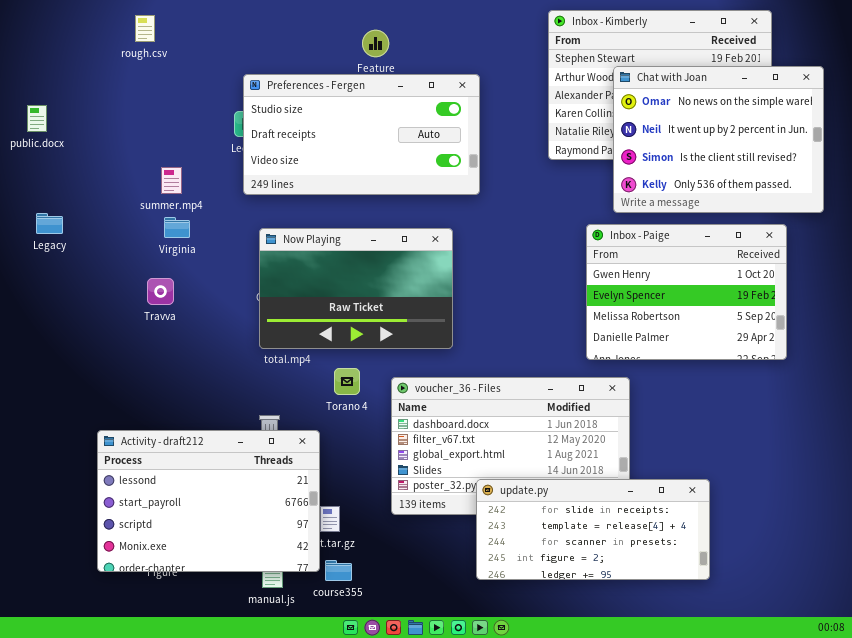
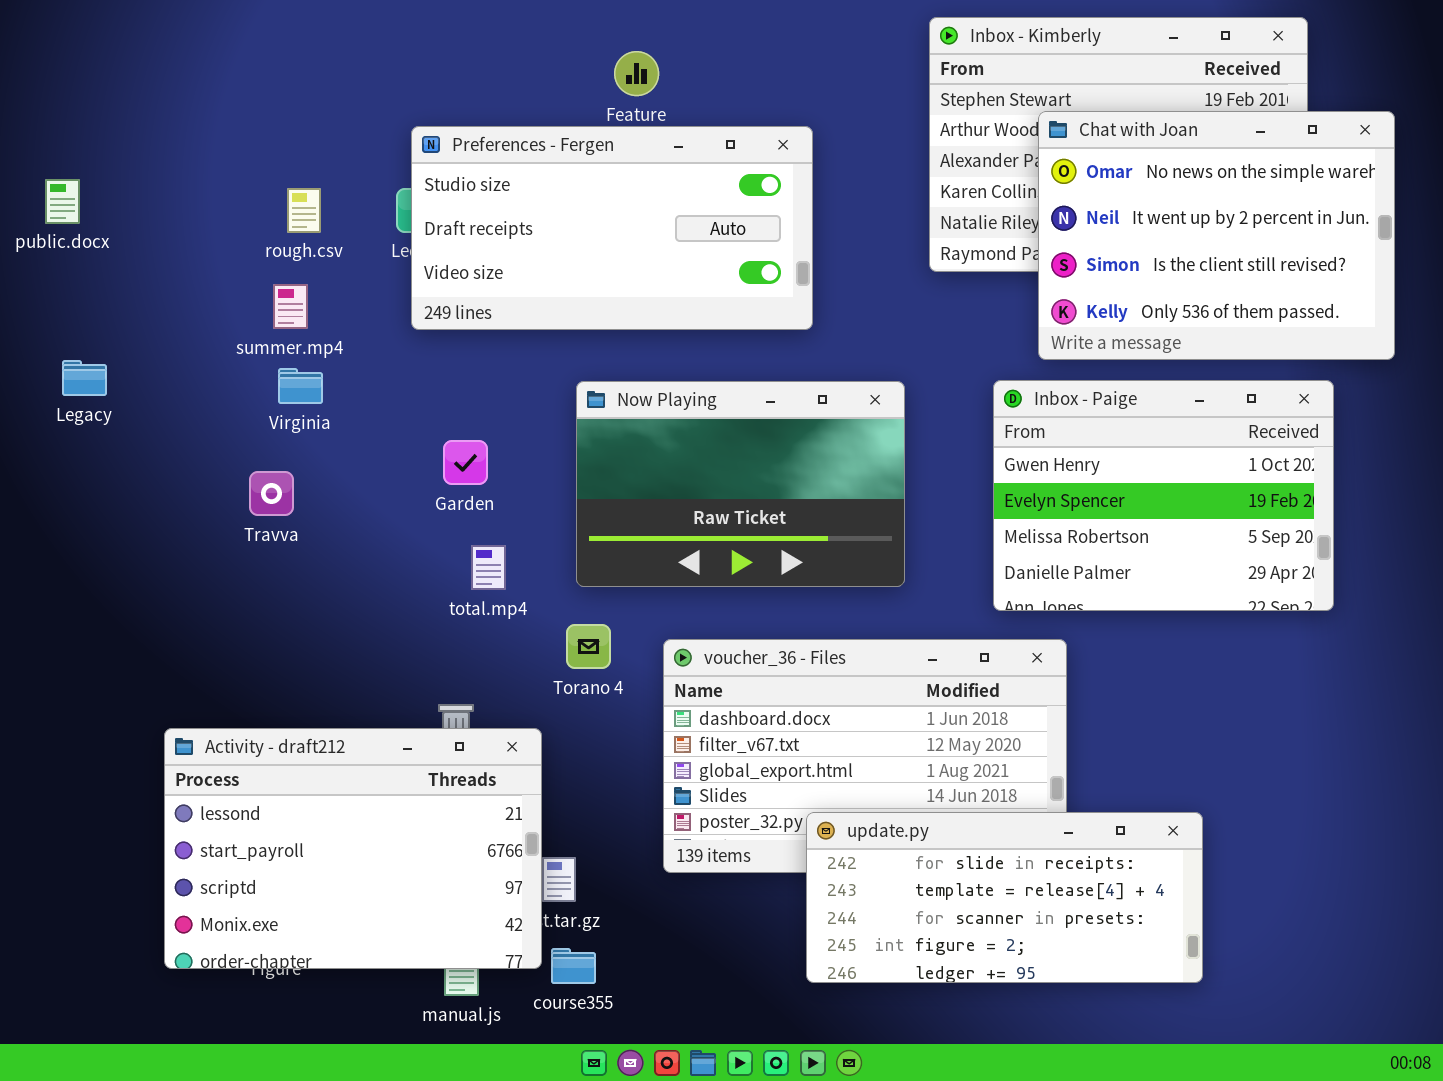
rough.csv: [135,15,155,42] -> [287,188,321,233], moved
Now Playing: [259,228,453,349] -> [576,381,905,587], moved

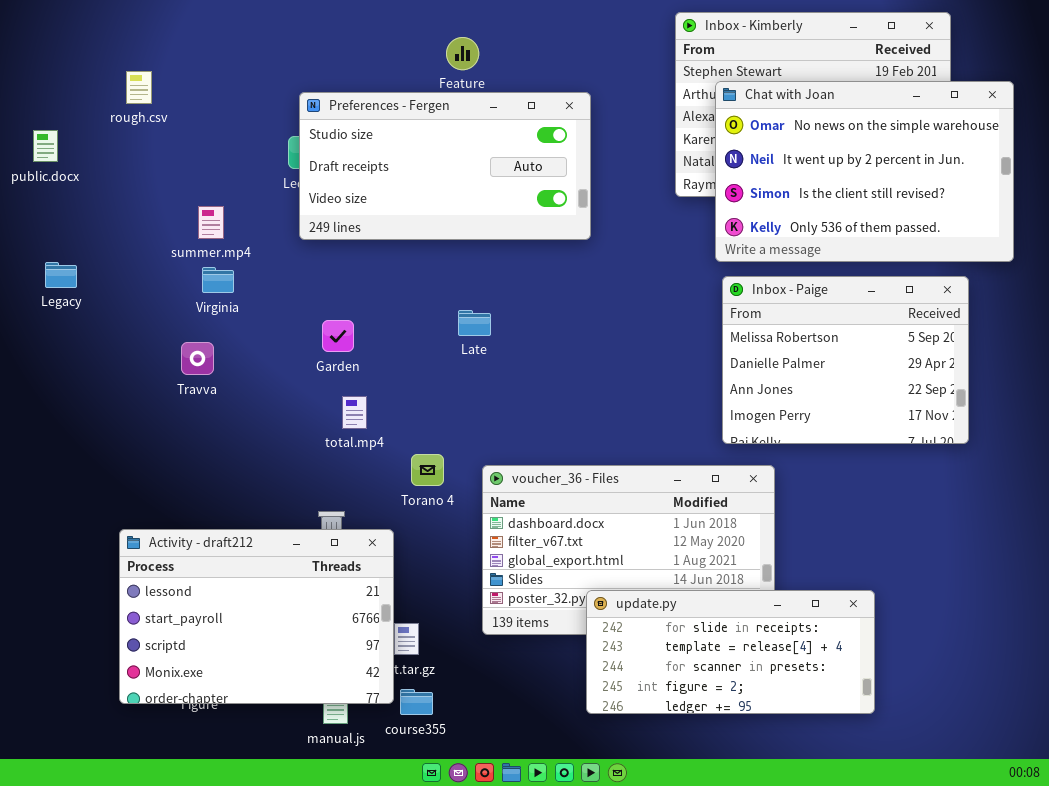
Chat with Joan: [1038,111,1395,360] -> [715,81,1014,262], resized
rough.csv: [287,188,321,233] -> [126,71,152,104], moved
Inbox - Paige: [993,380,1334,611] -> [722,276,969,444], scrolled down 2 rows
Now Playing: [576,381,905,587] -> none, closed

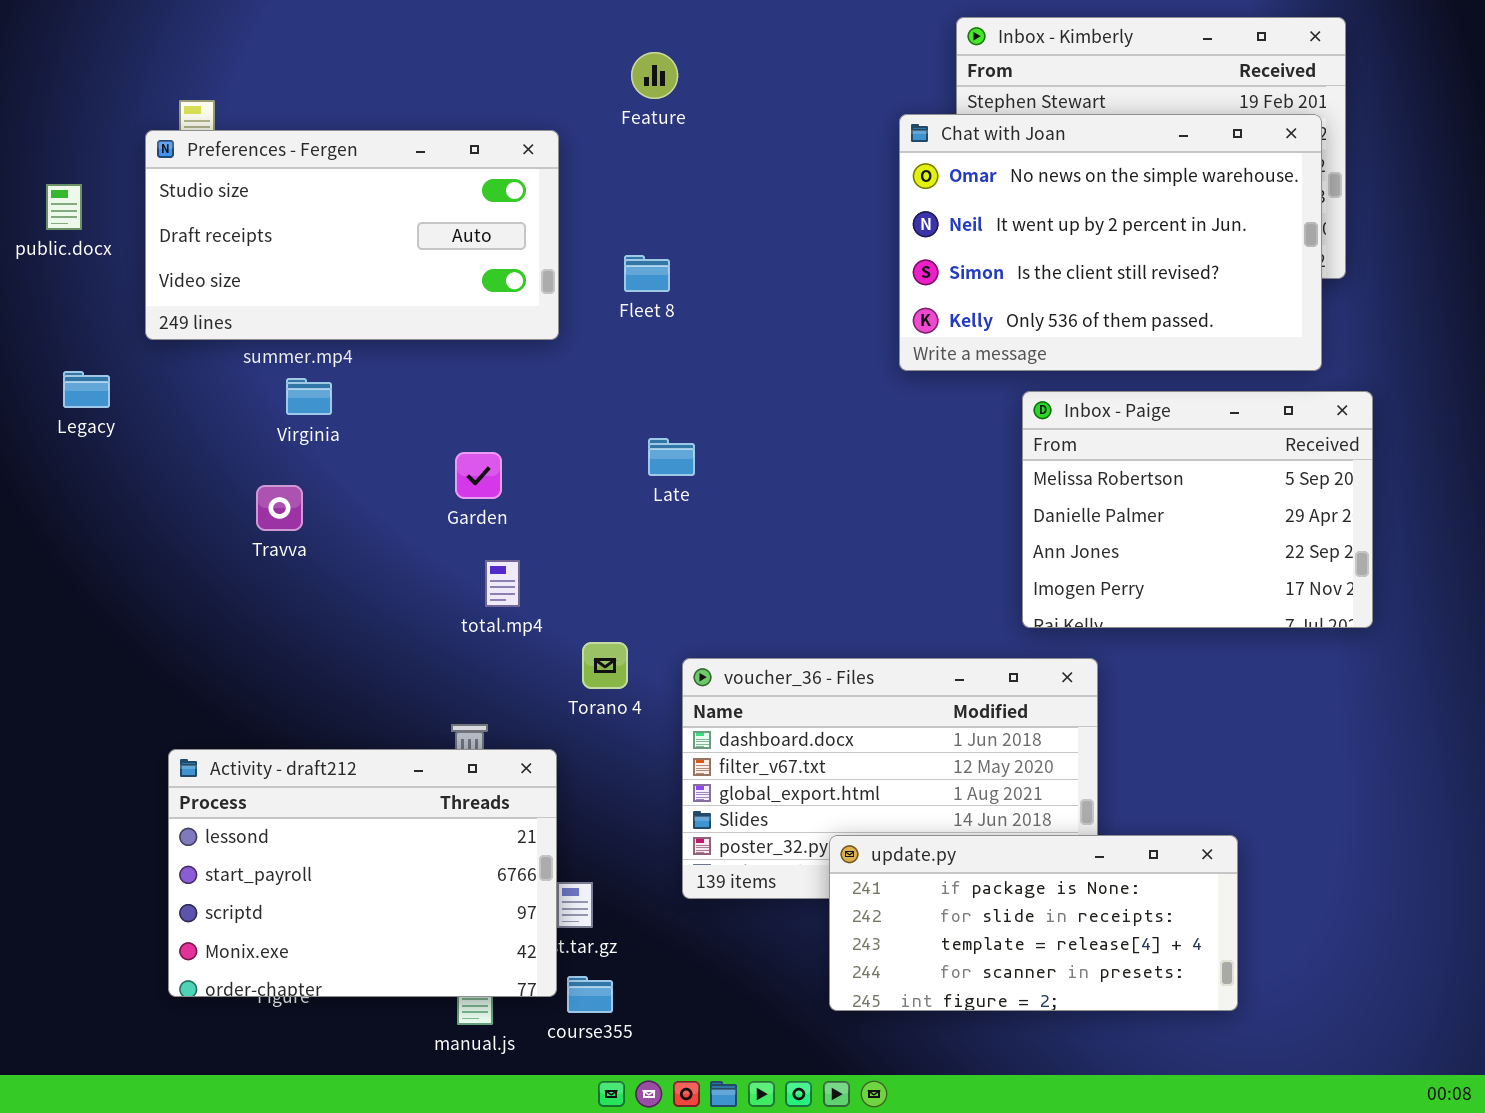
Chat with Joan: [715,81,1014,262] -> [899,114,1322,371], moved
Preferences - Fergen: [299,92,591,240] -> [145,130,559,340], moved
update.py: [586,590,875,714] -> [829,835,1238,1011], scrolled up 1 row

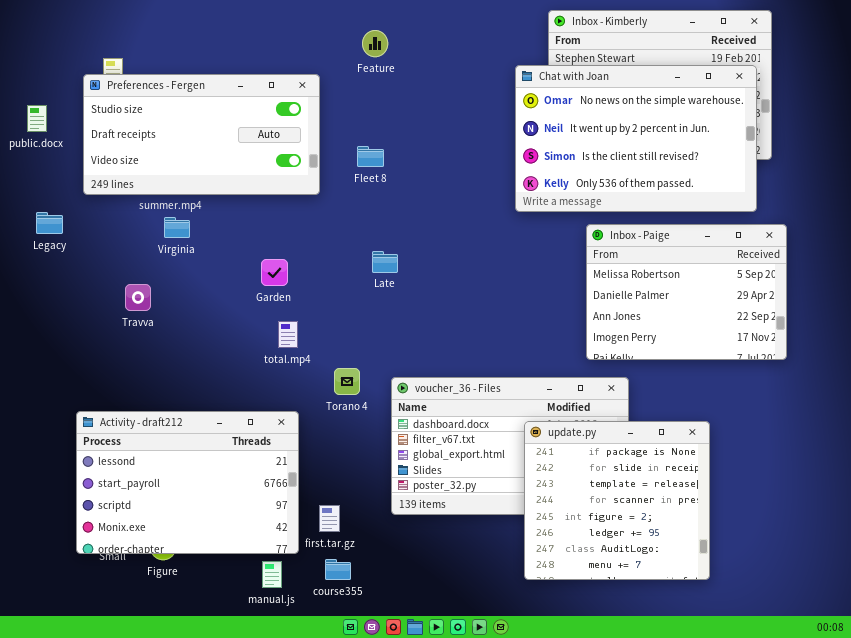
Travva: [256,485,303,531] -> [125,284,151,311], moved
Activity - draft212: [168,749,557,997] -> [76,411,299,554], moved
update.py: [829,835,1238,1011] -> [524,421,710,580], resized

